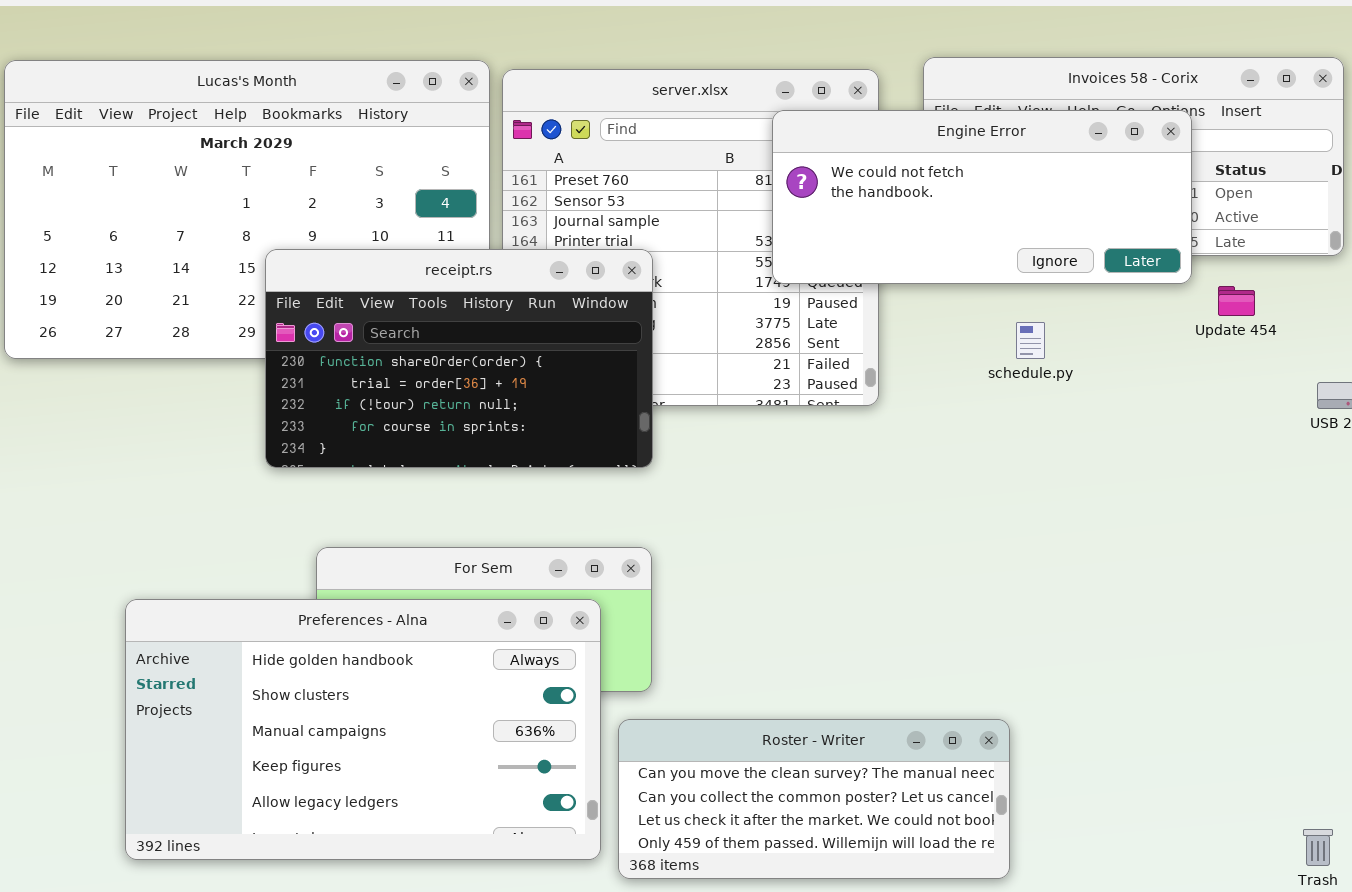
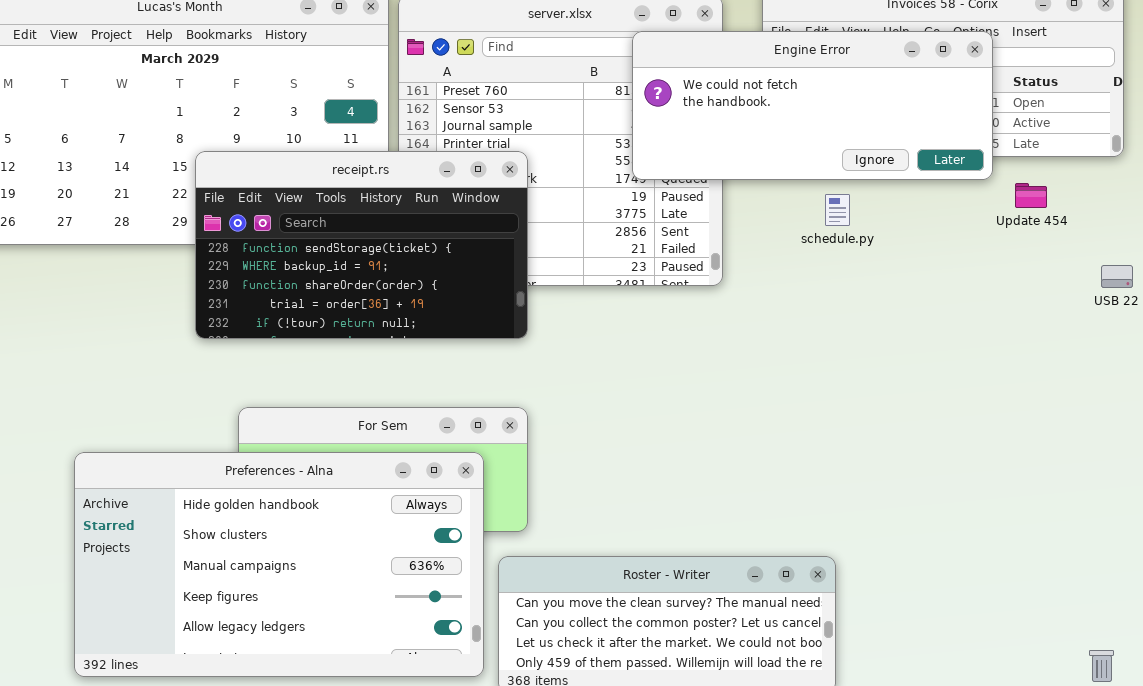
receipt.rs: [265,249,653,468] -> [195,151,528,339], scrolled up 2 rows
schedule.py: [1016,322,1045,359] -> [825,194,850,226], moved

